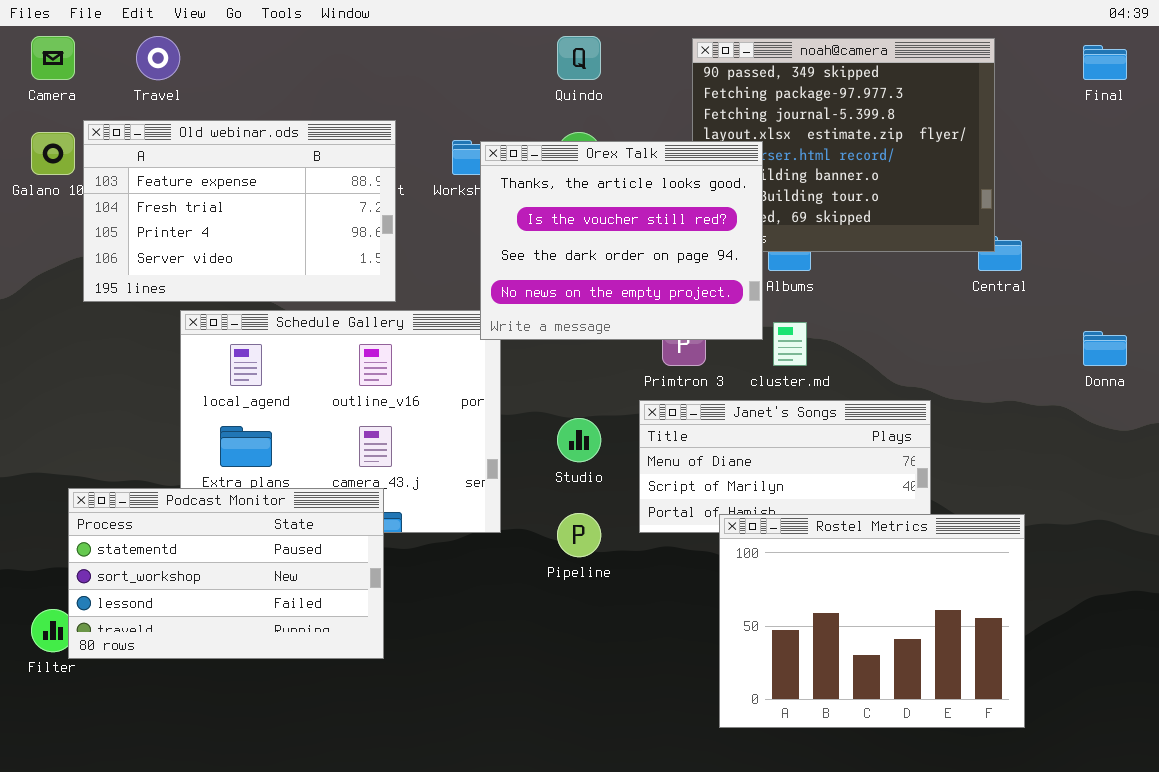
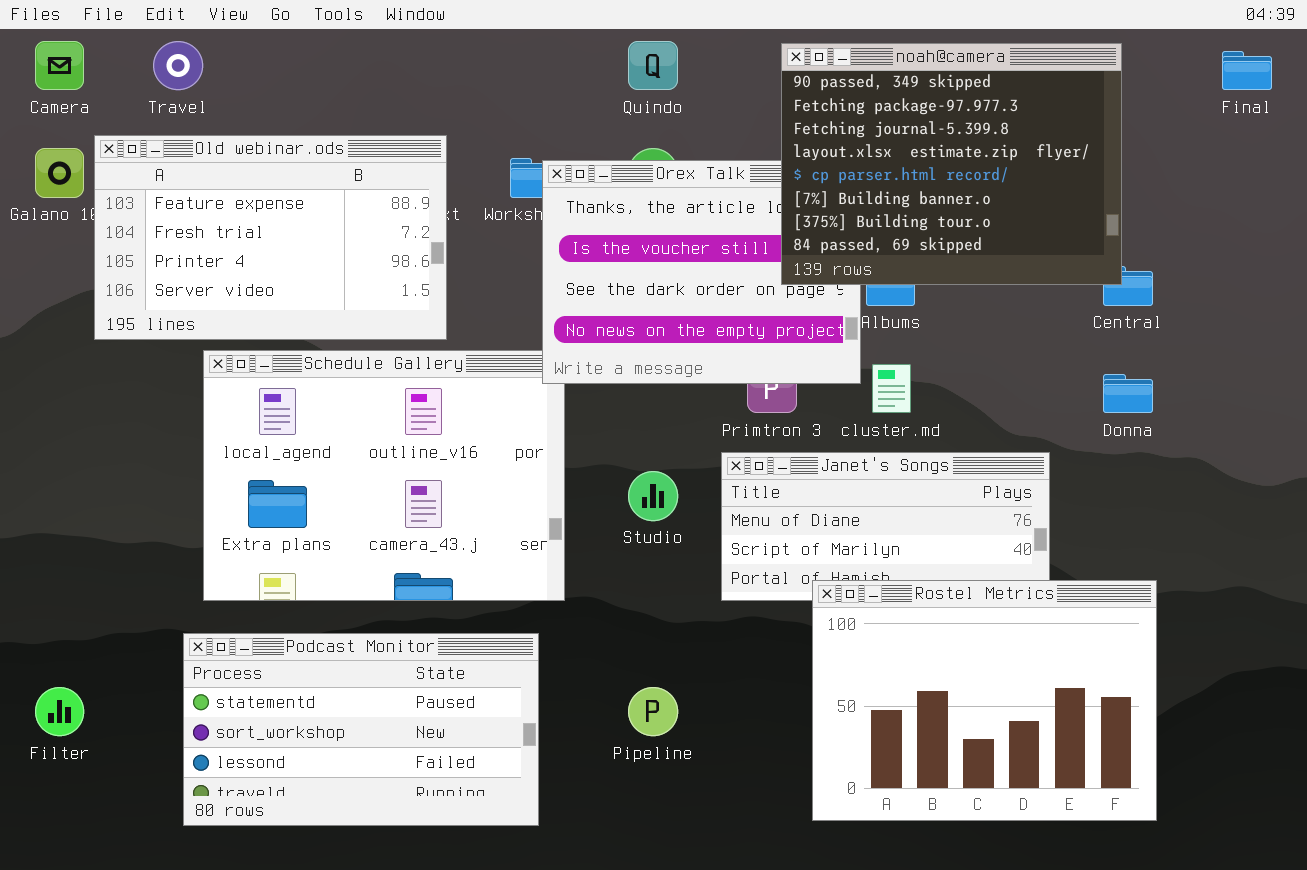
noah@camera: [692,38,995,252] -> [781,43,1122,285], raised
Donna: [1083,331,1127,366] -> [1103,374,1153,413], moved
Podcast Monitor: [68,488,384,659] -> [183,633,539,826], moved
Pipeline: [557,513,601,557] -> [628,687,678,736], moved

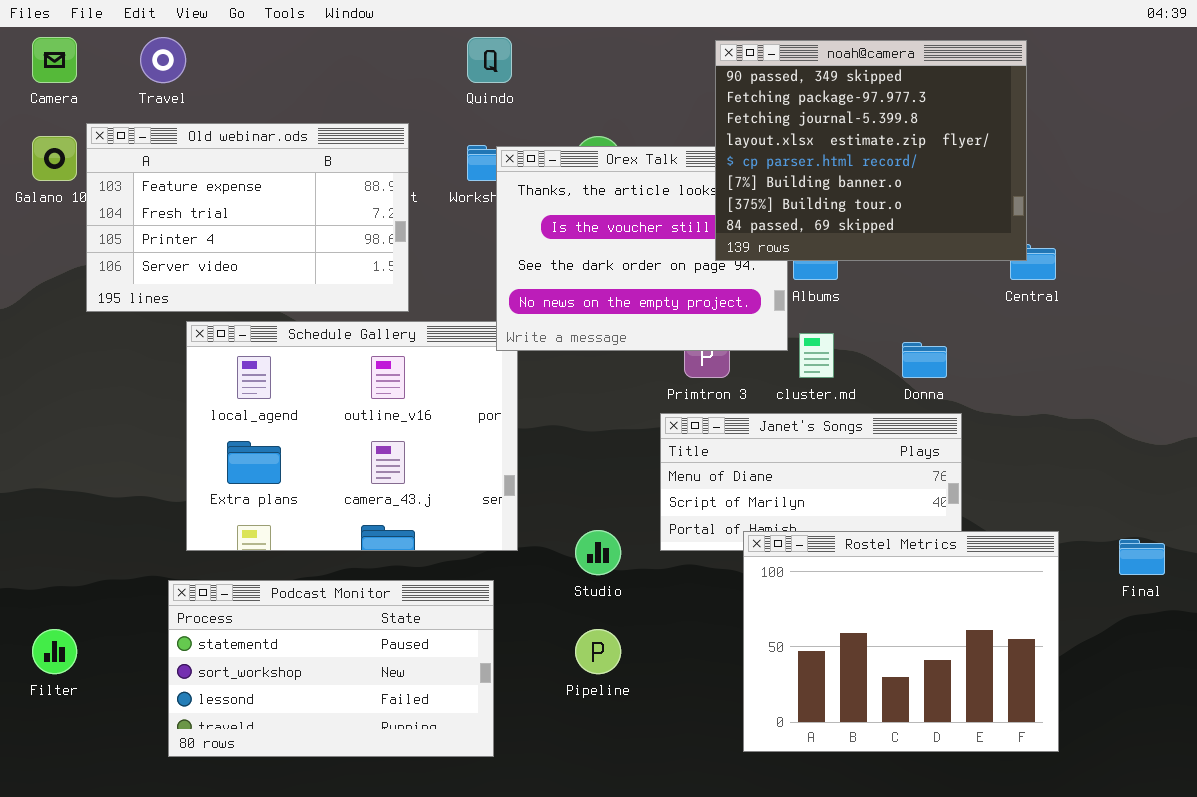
Quindo: [628,41,678,90] -> [467,37,512,83], moved
Final: [1222,51,1272,90] -> [1119,539,1165,575], moved
Donna: [1103,374,1153,413] -> [902,342,947,378], moved
Studio: [628,471,678,521] -> [575,530,621,575], moved

